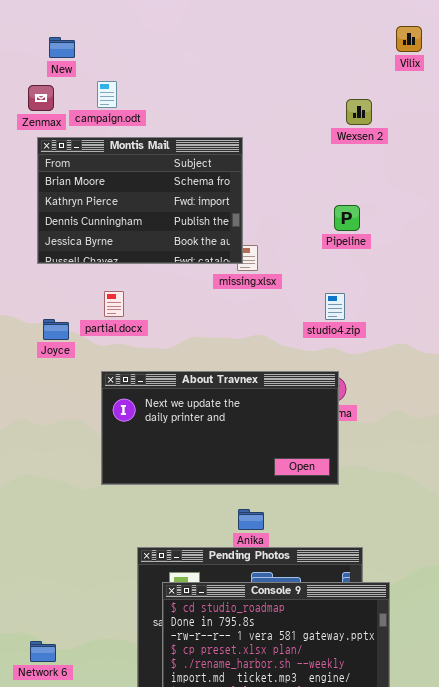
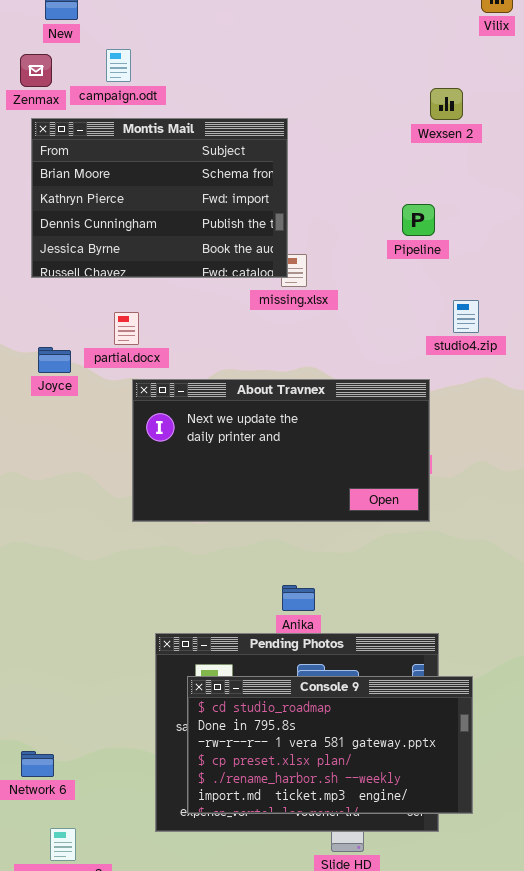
Wexsen 2: [346,99,372,125] -> [430,88,463,120], moved
studio4.zip: [325,293,345,320] -> [453,300,479,333], moved
About Travnex: [101,371,339,485] -> [132,379,430,522], moved

